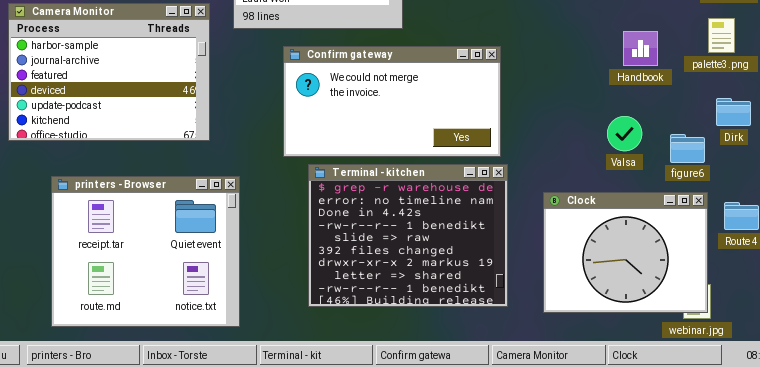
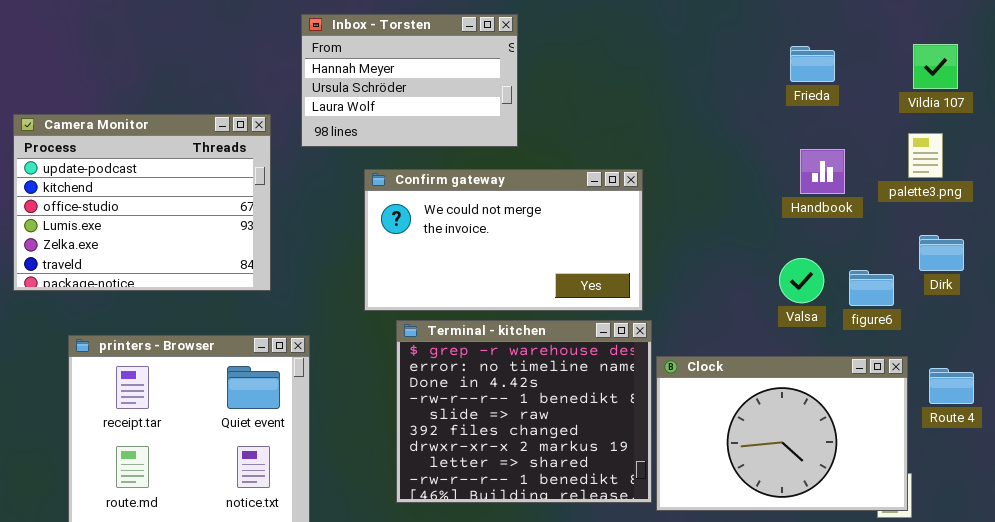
Camera Monitor: [8,3,210,141] -> [13,114,271,291], scrolled down 4 rows
figure6: [670,134,705,163] -> [849,270,894,306], moved
Clock: [543,192,708,313] -> [656,356,908,511], resized

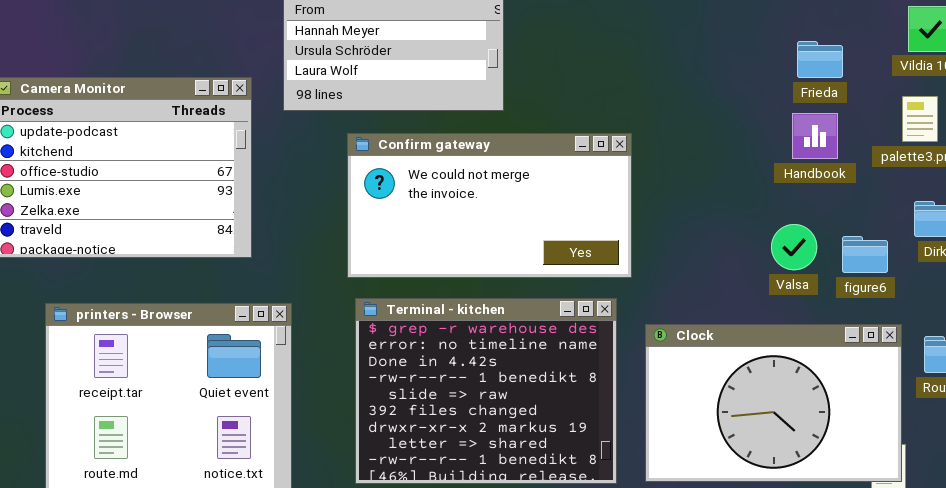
Frieda: [790,46,835,82] -> [797,41,843,78], moved
Terminal - kitchen: [396,320,652,503] -> [355,298,617,484], moved

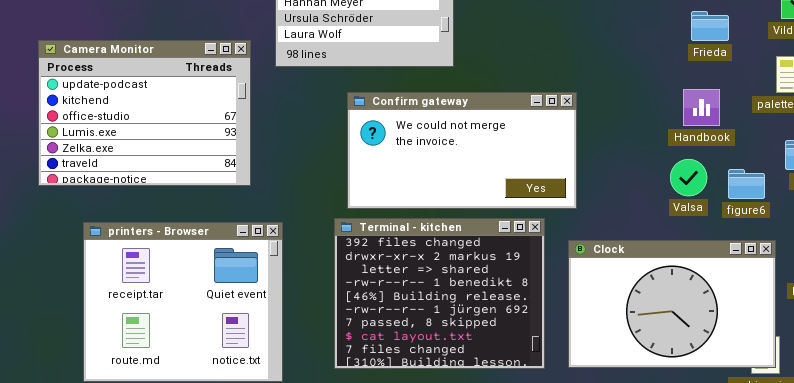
Handbook: [792,113,838,159] -> [683,89,720,126], moved
Confirm gateway: [347,133,632,278] -> [347,92,577,209], moved
Terminal - kitchen: [355,298,617,484] -> [334,218,545,369], scrolled down 5 rows

